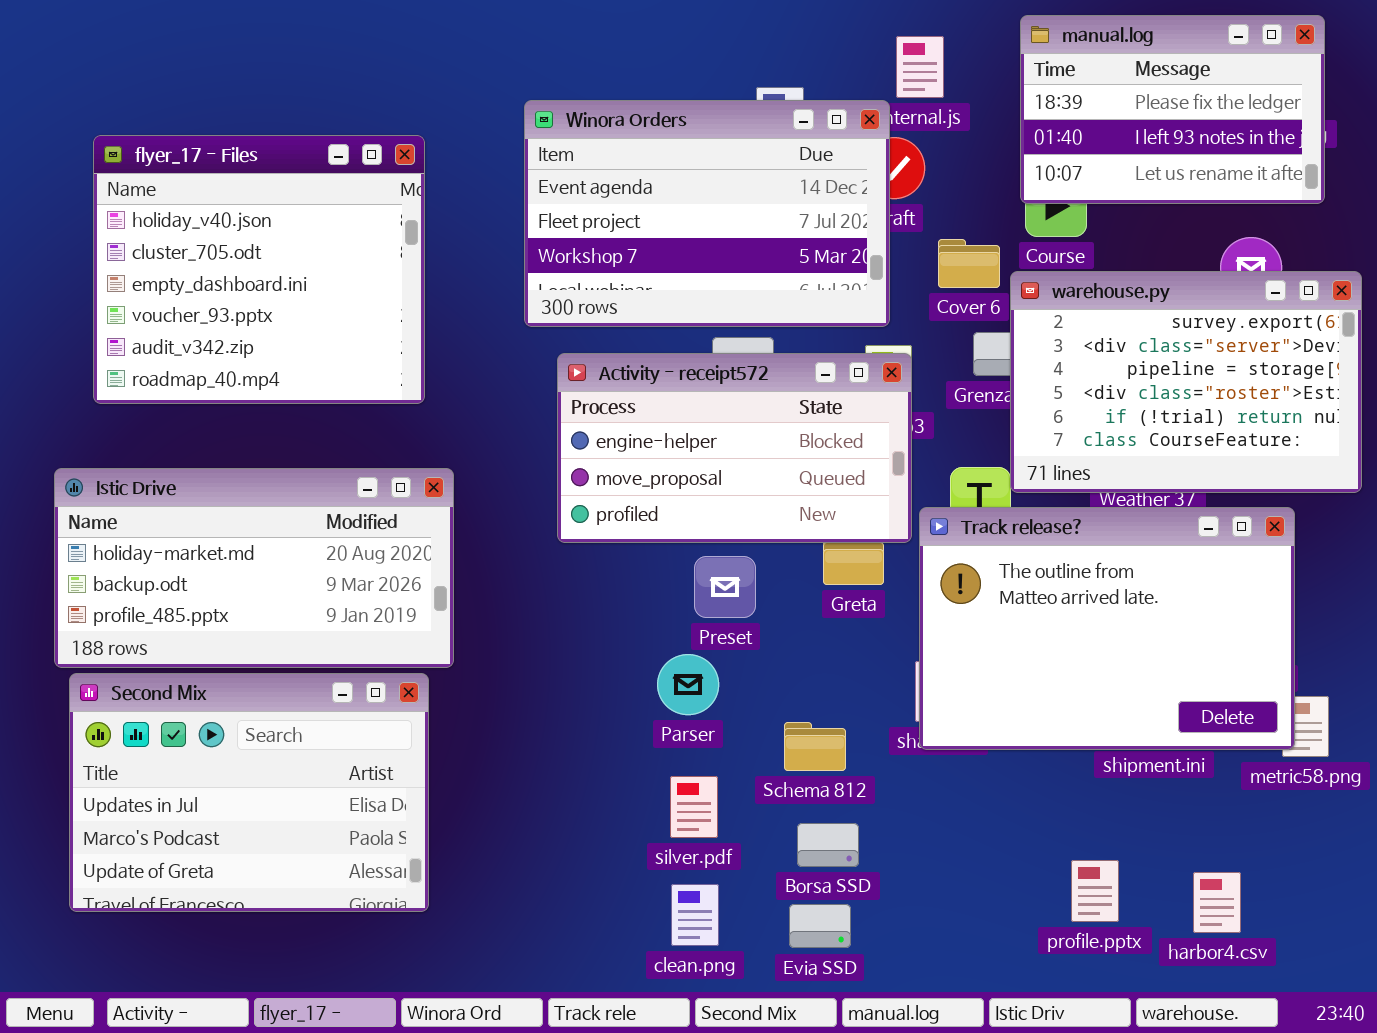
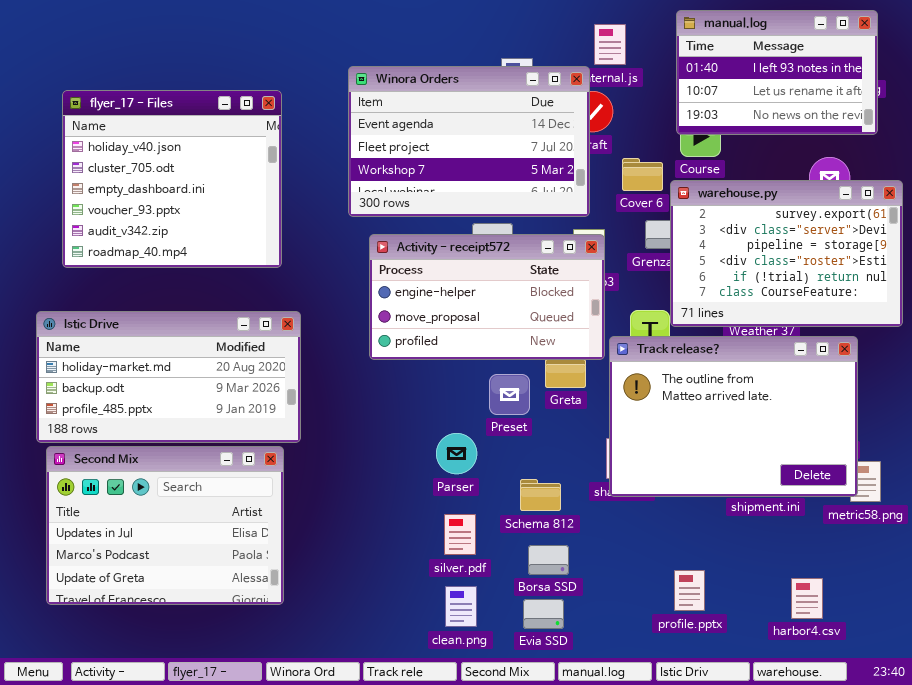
manual.log: [1020,15,1325,204] -> [676,10,878,135], scrolled down 1 row
Preset: [694,556,756,618] -> [489,374,530,415], moved
profile.pptx: [1071,860,1119,922] -> [674,570,705,611], moved

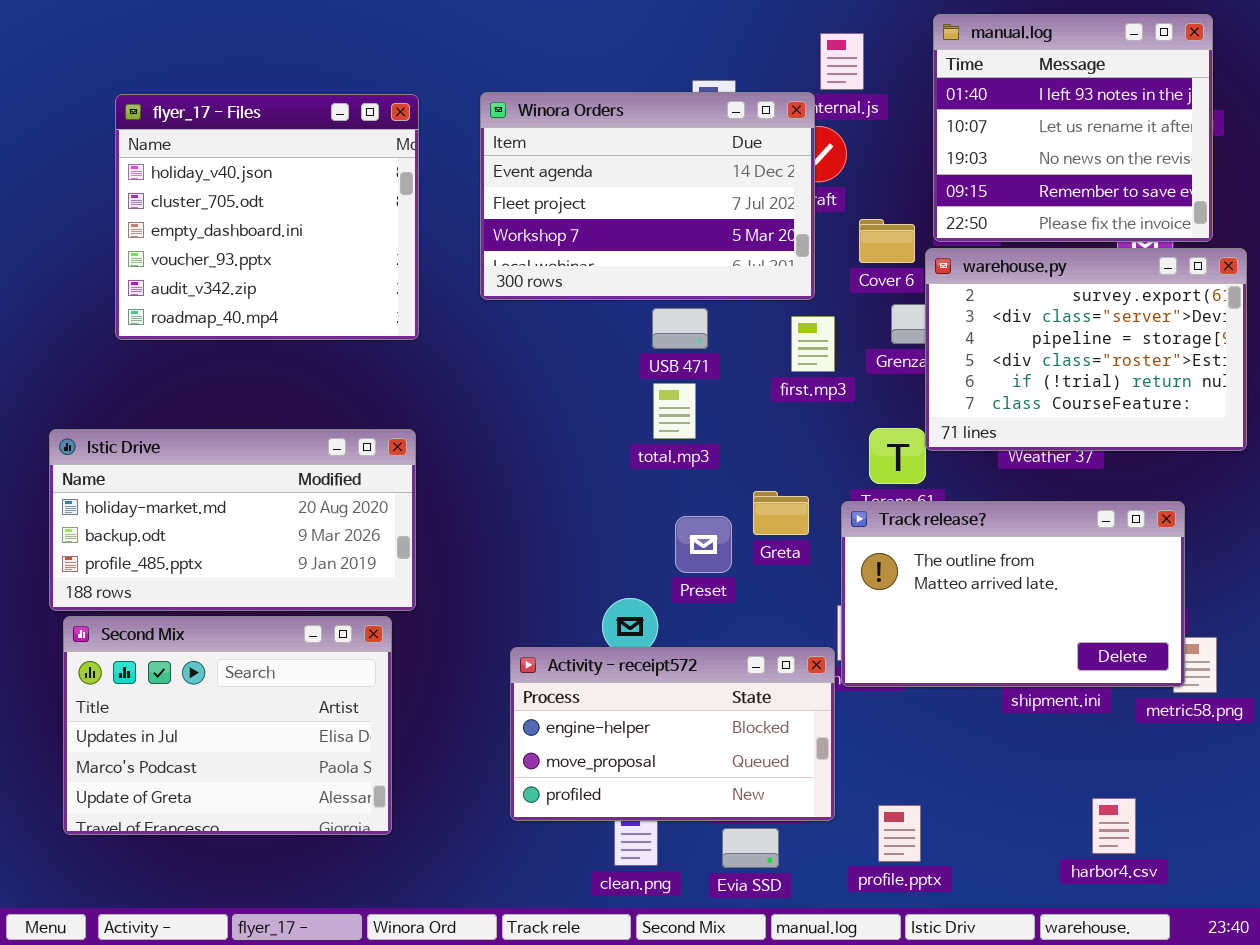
manual.log: [676,10,878,135] -> [933,14,1213,242], resized
flyer_17 - Files: [62,90,282,268] -> [115,94,419,340], moved
Activity - receipt572: [369,234,605,360] -> [510,647,835,821], moved
Track release?: [609,336,858,497] -> [841,501,1185,687], resized
profile.pptx: [674,570,705,611] -> [878,805,921,862], moved

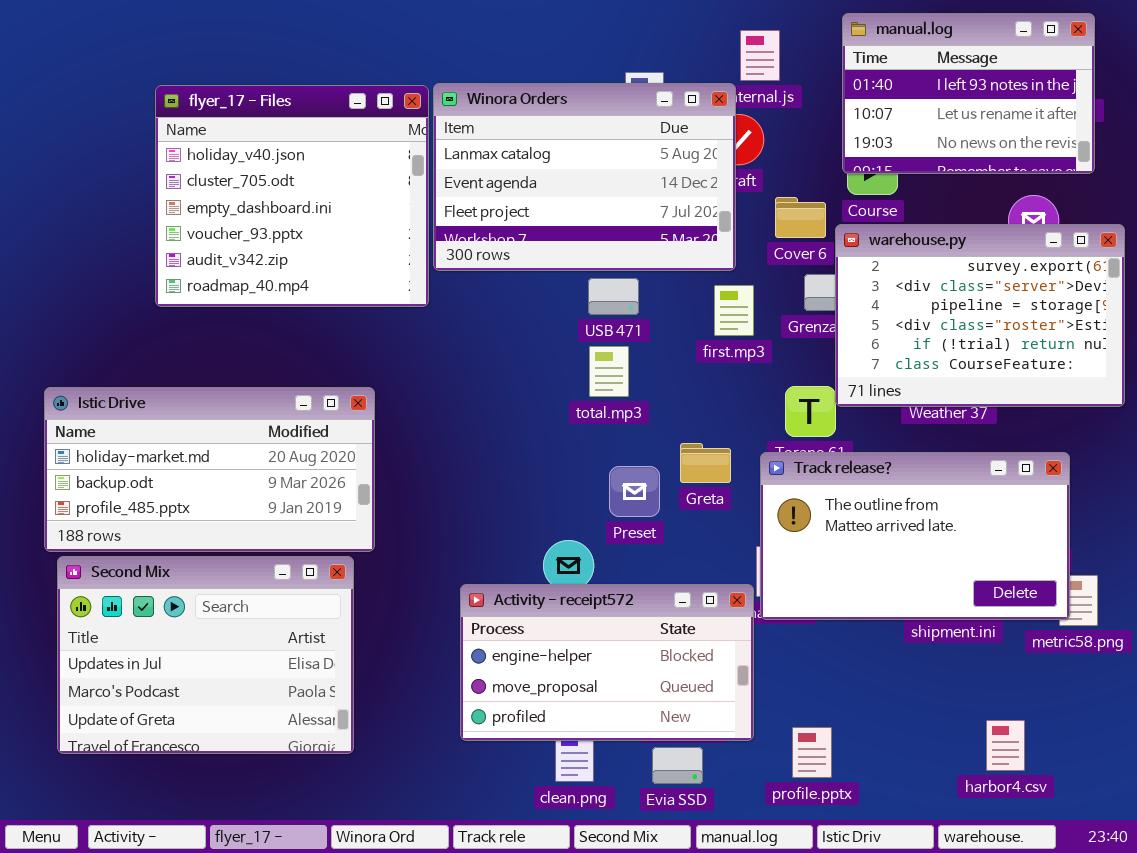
manual.log: [933,14,1213,242] -> [842,13,1095,174], resized
Winora Orders: [480,92,815,300] -> [433,83,736,271], scrolled up 1 row
flyer_17 - Files: [115,94,419,340] -> [155,85,429,307], moved

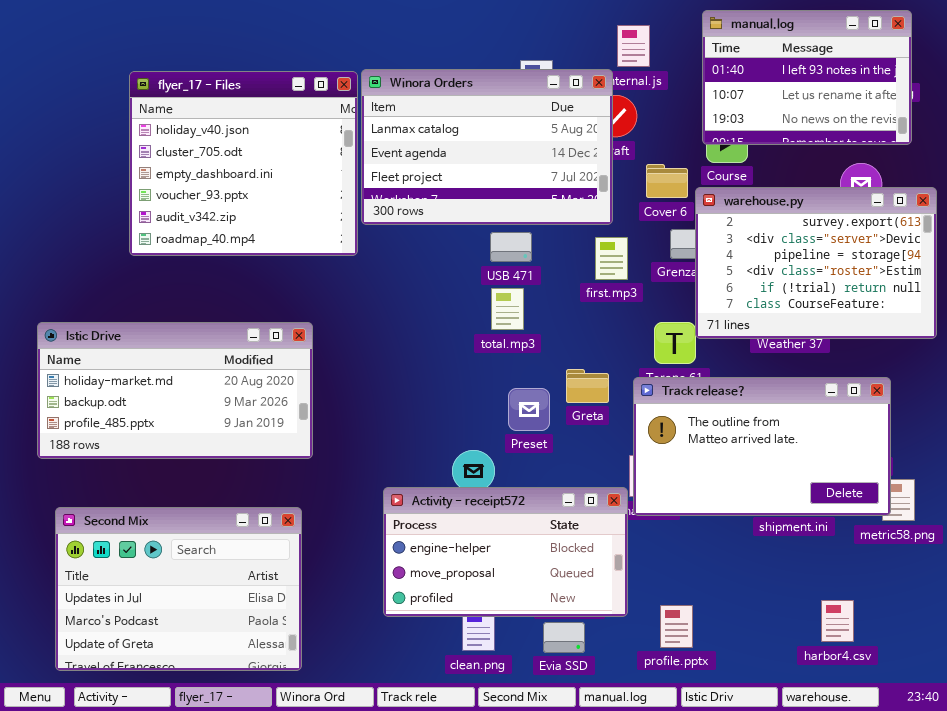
Second Mix: [57,556,354,754] -> [55,507,302,671], moved

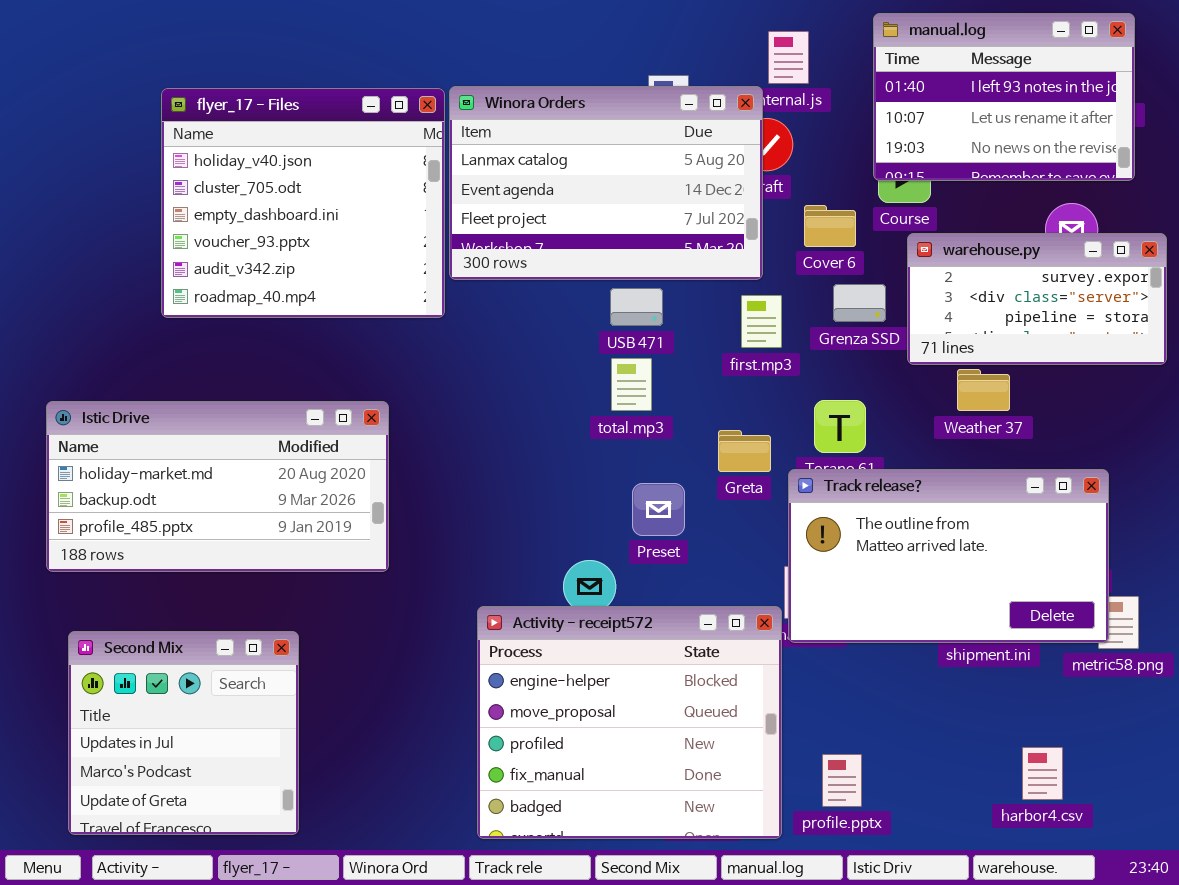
warehouse.py: [695,187,937,339] -> [907,233,1167,365], resized
Greta: [566,369,609,403] -> [718,430,771,472], moved
Activity - receipt572: [383,487,628,617] -> [477,606,782,839], resized
Second Mix: [55,507,302,671] -> [68,631,299,835], resized

